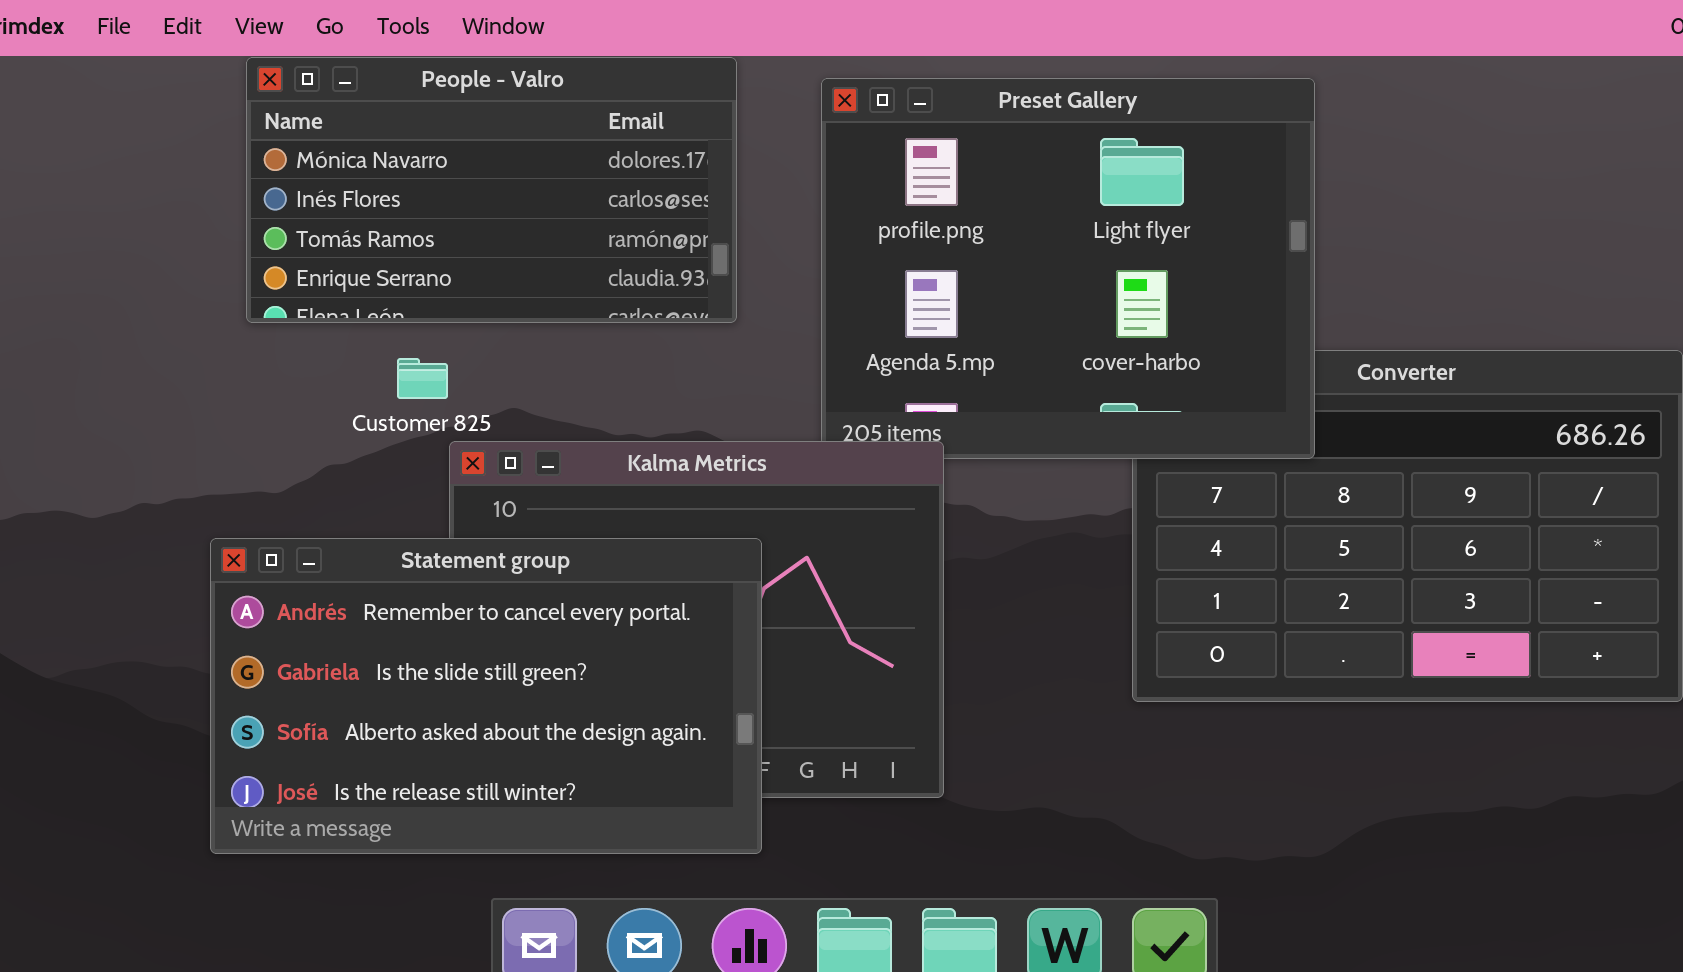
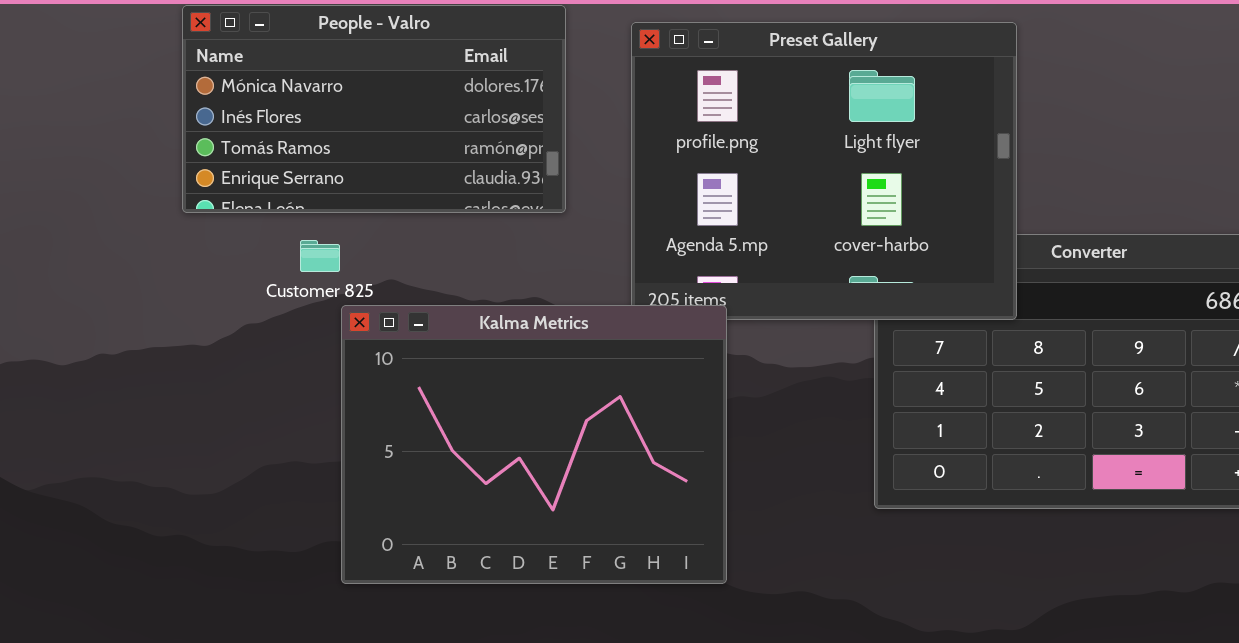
Statement group: [210,538,762,854] -> none, closed

